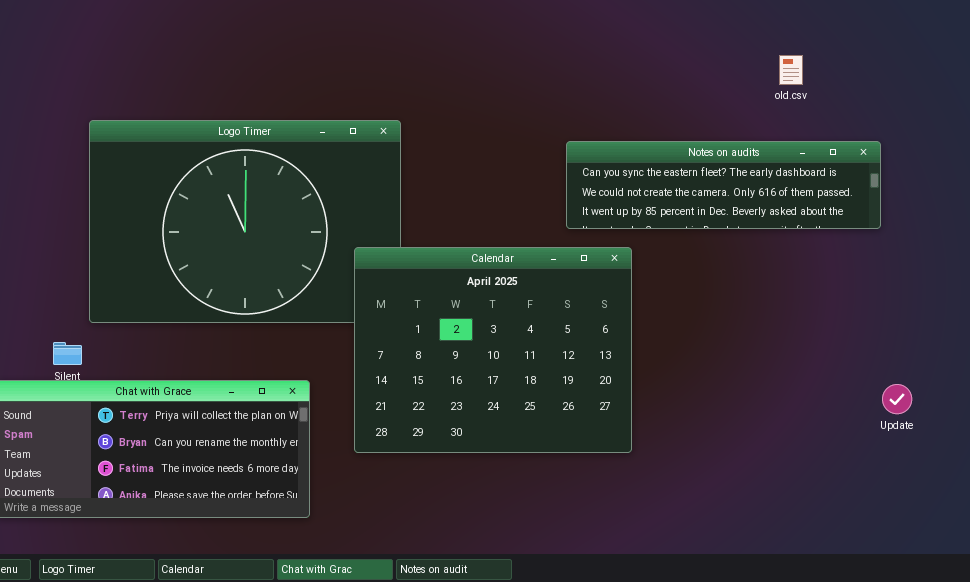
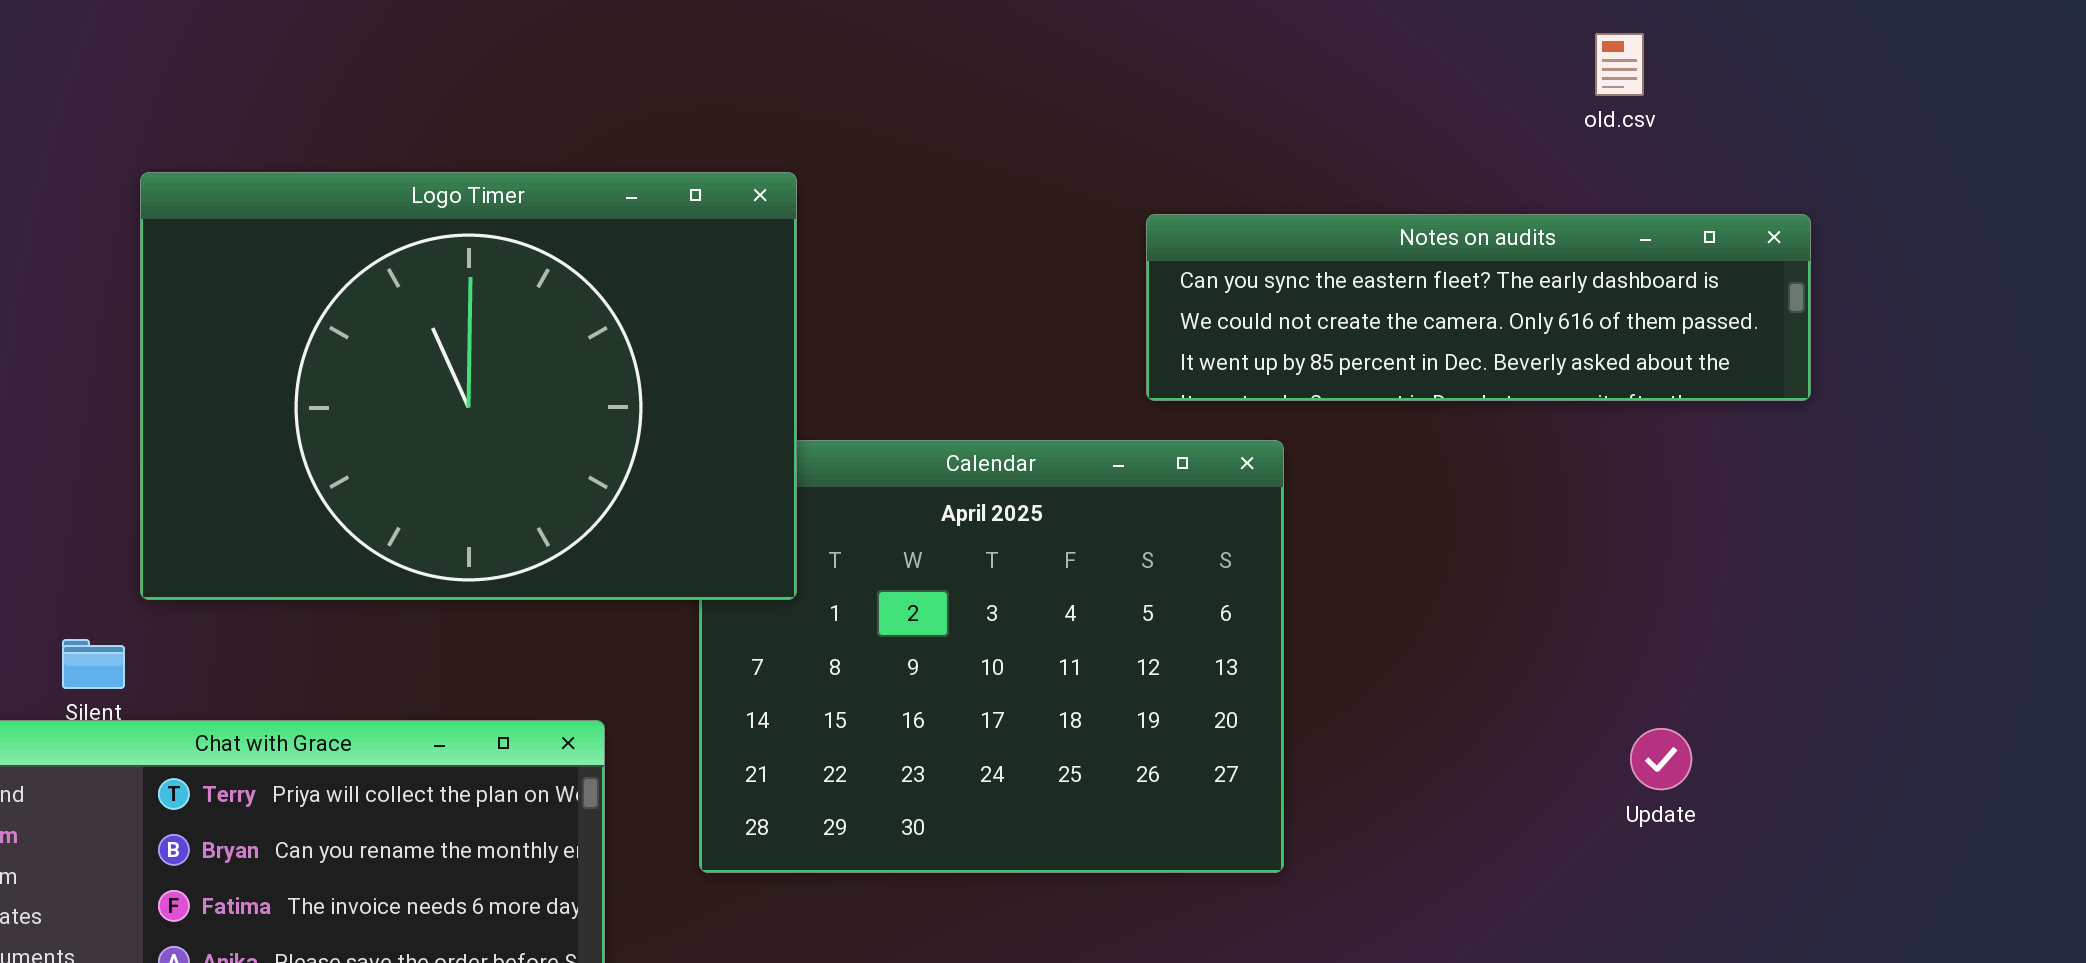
Logo Timer: [89,120,401,323] -> [140,172,797,600], raised
Update: [882,384,912,414] -> [1630,728,1692,790], moved

